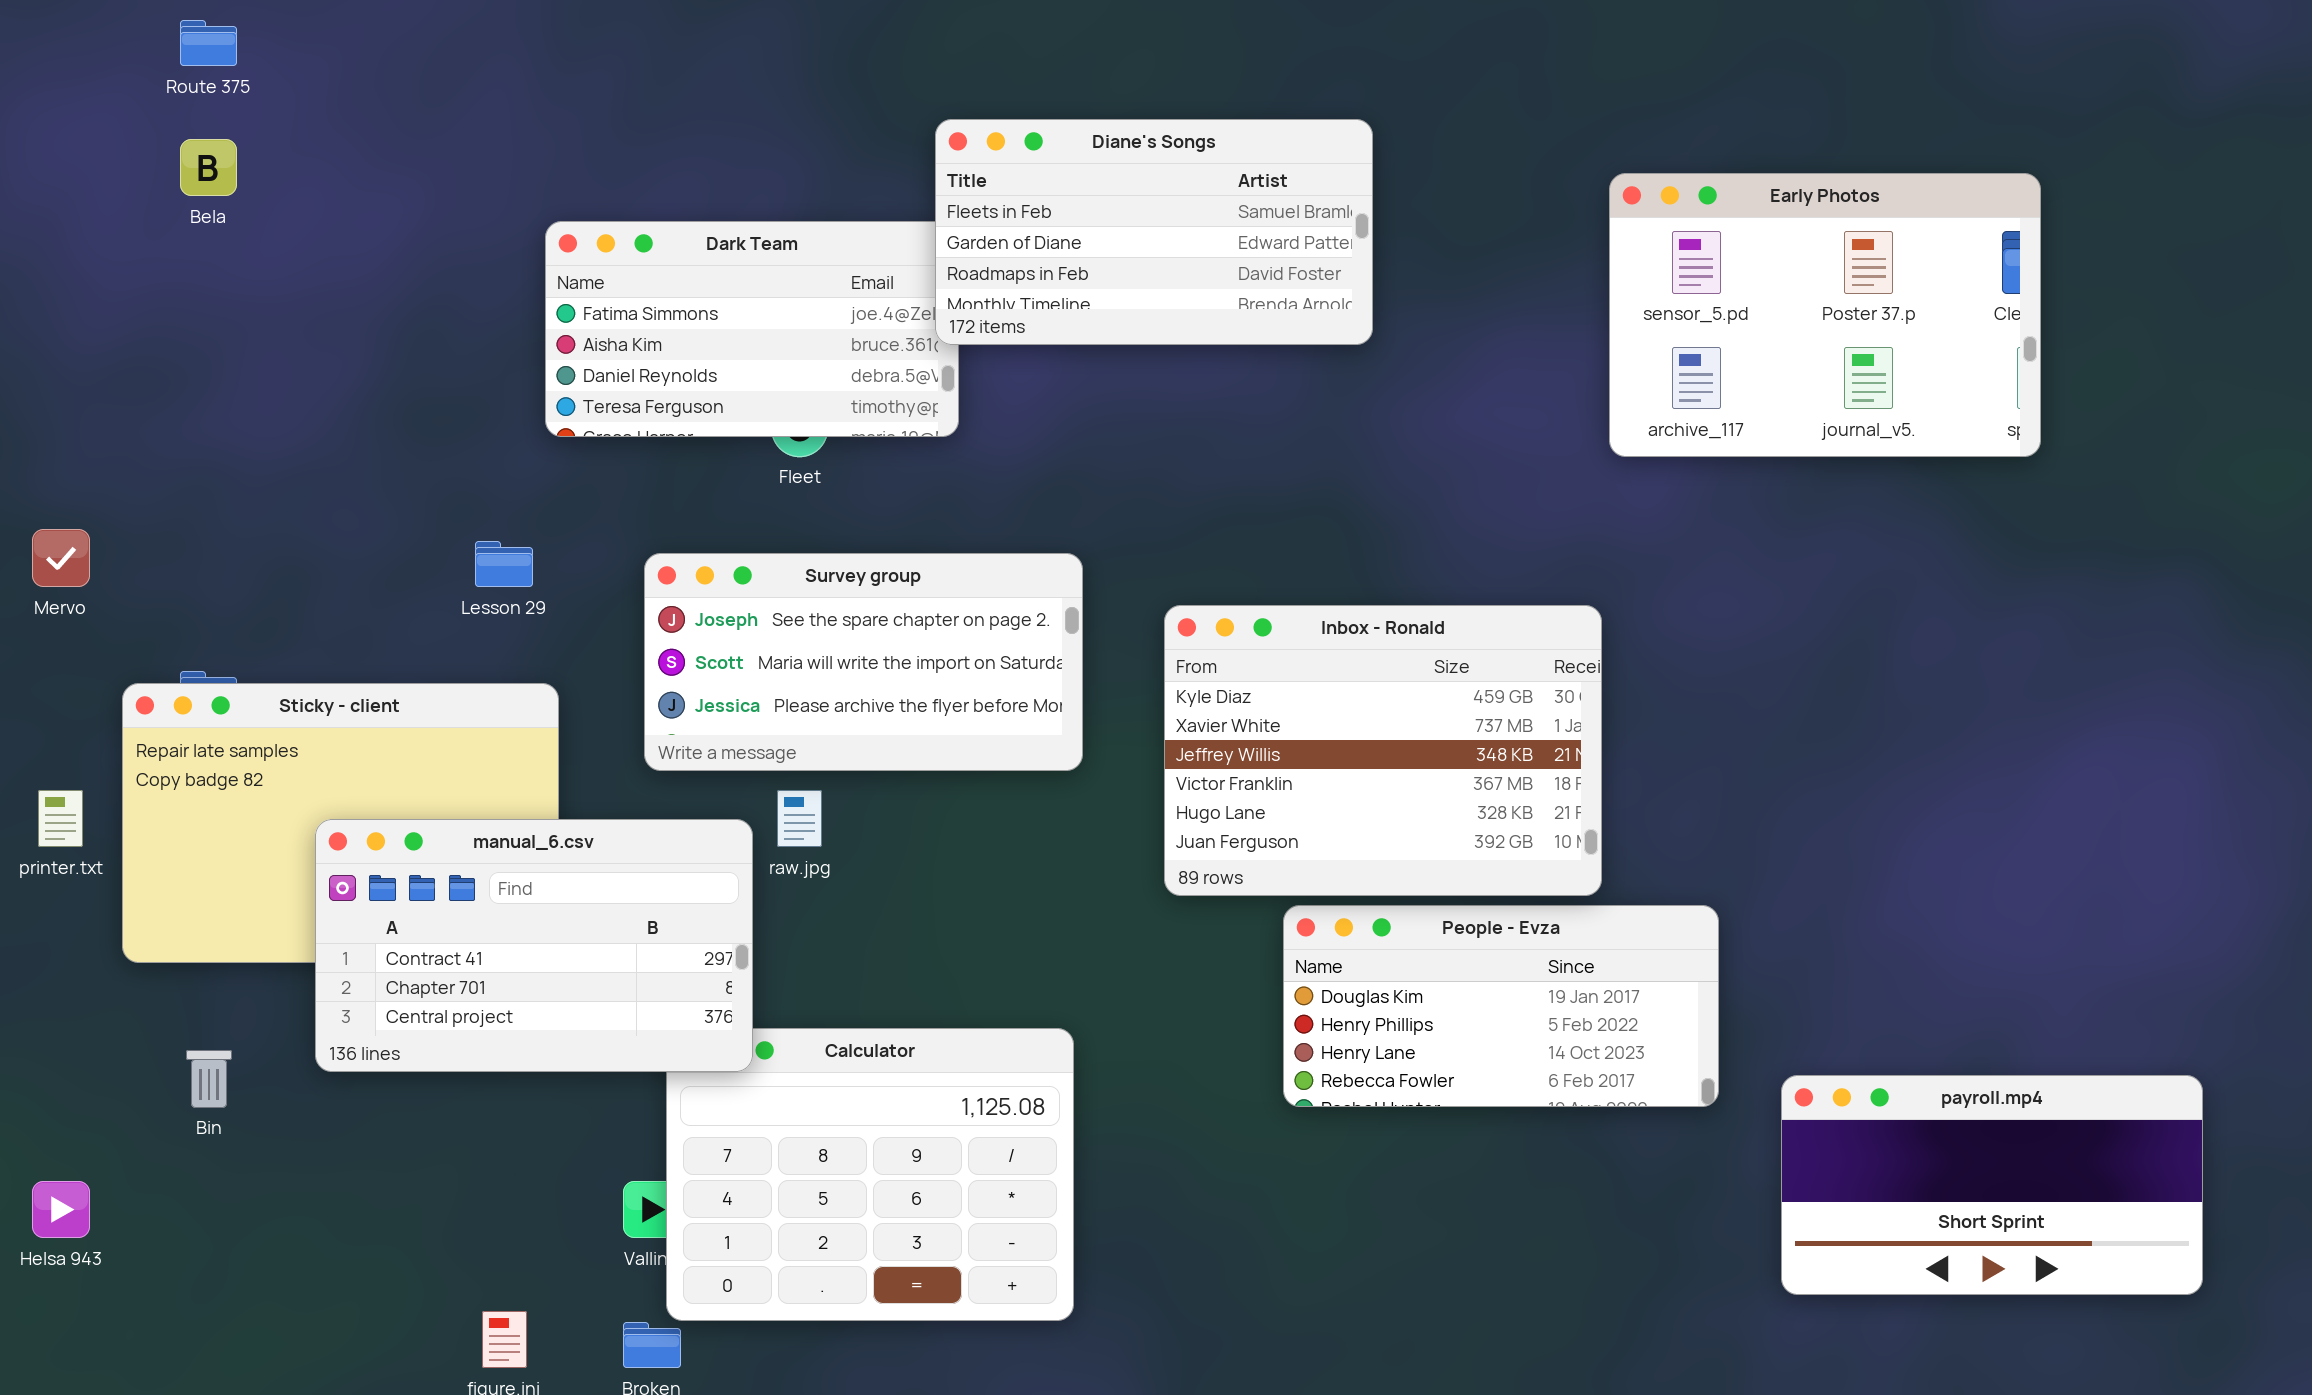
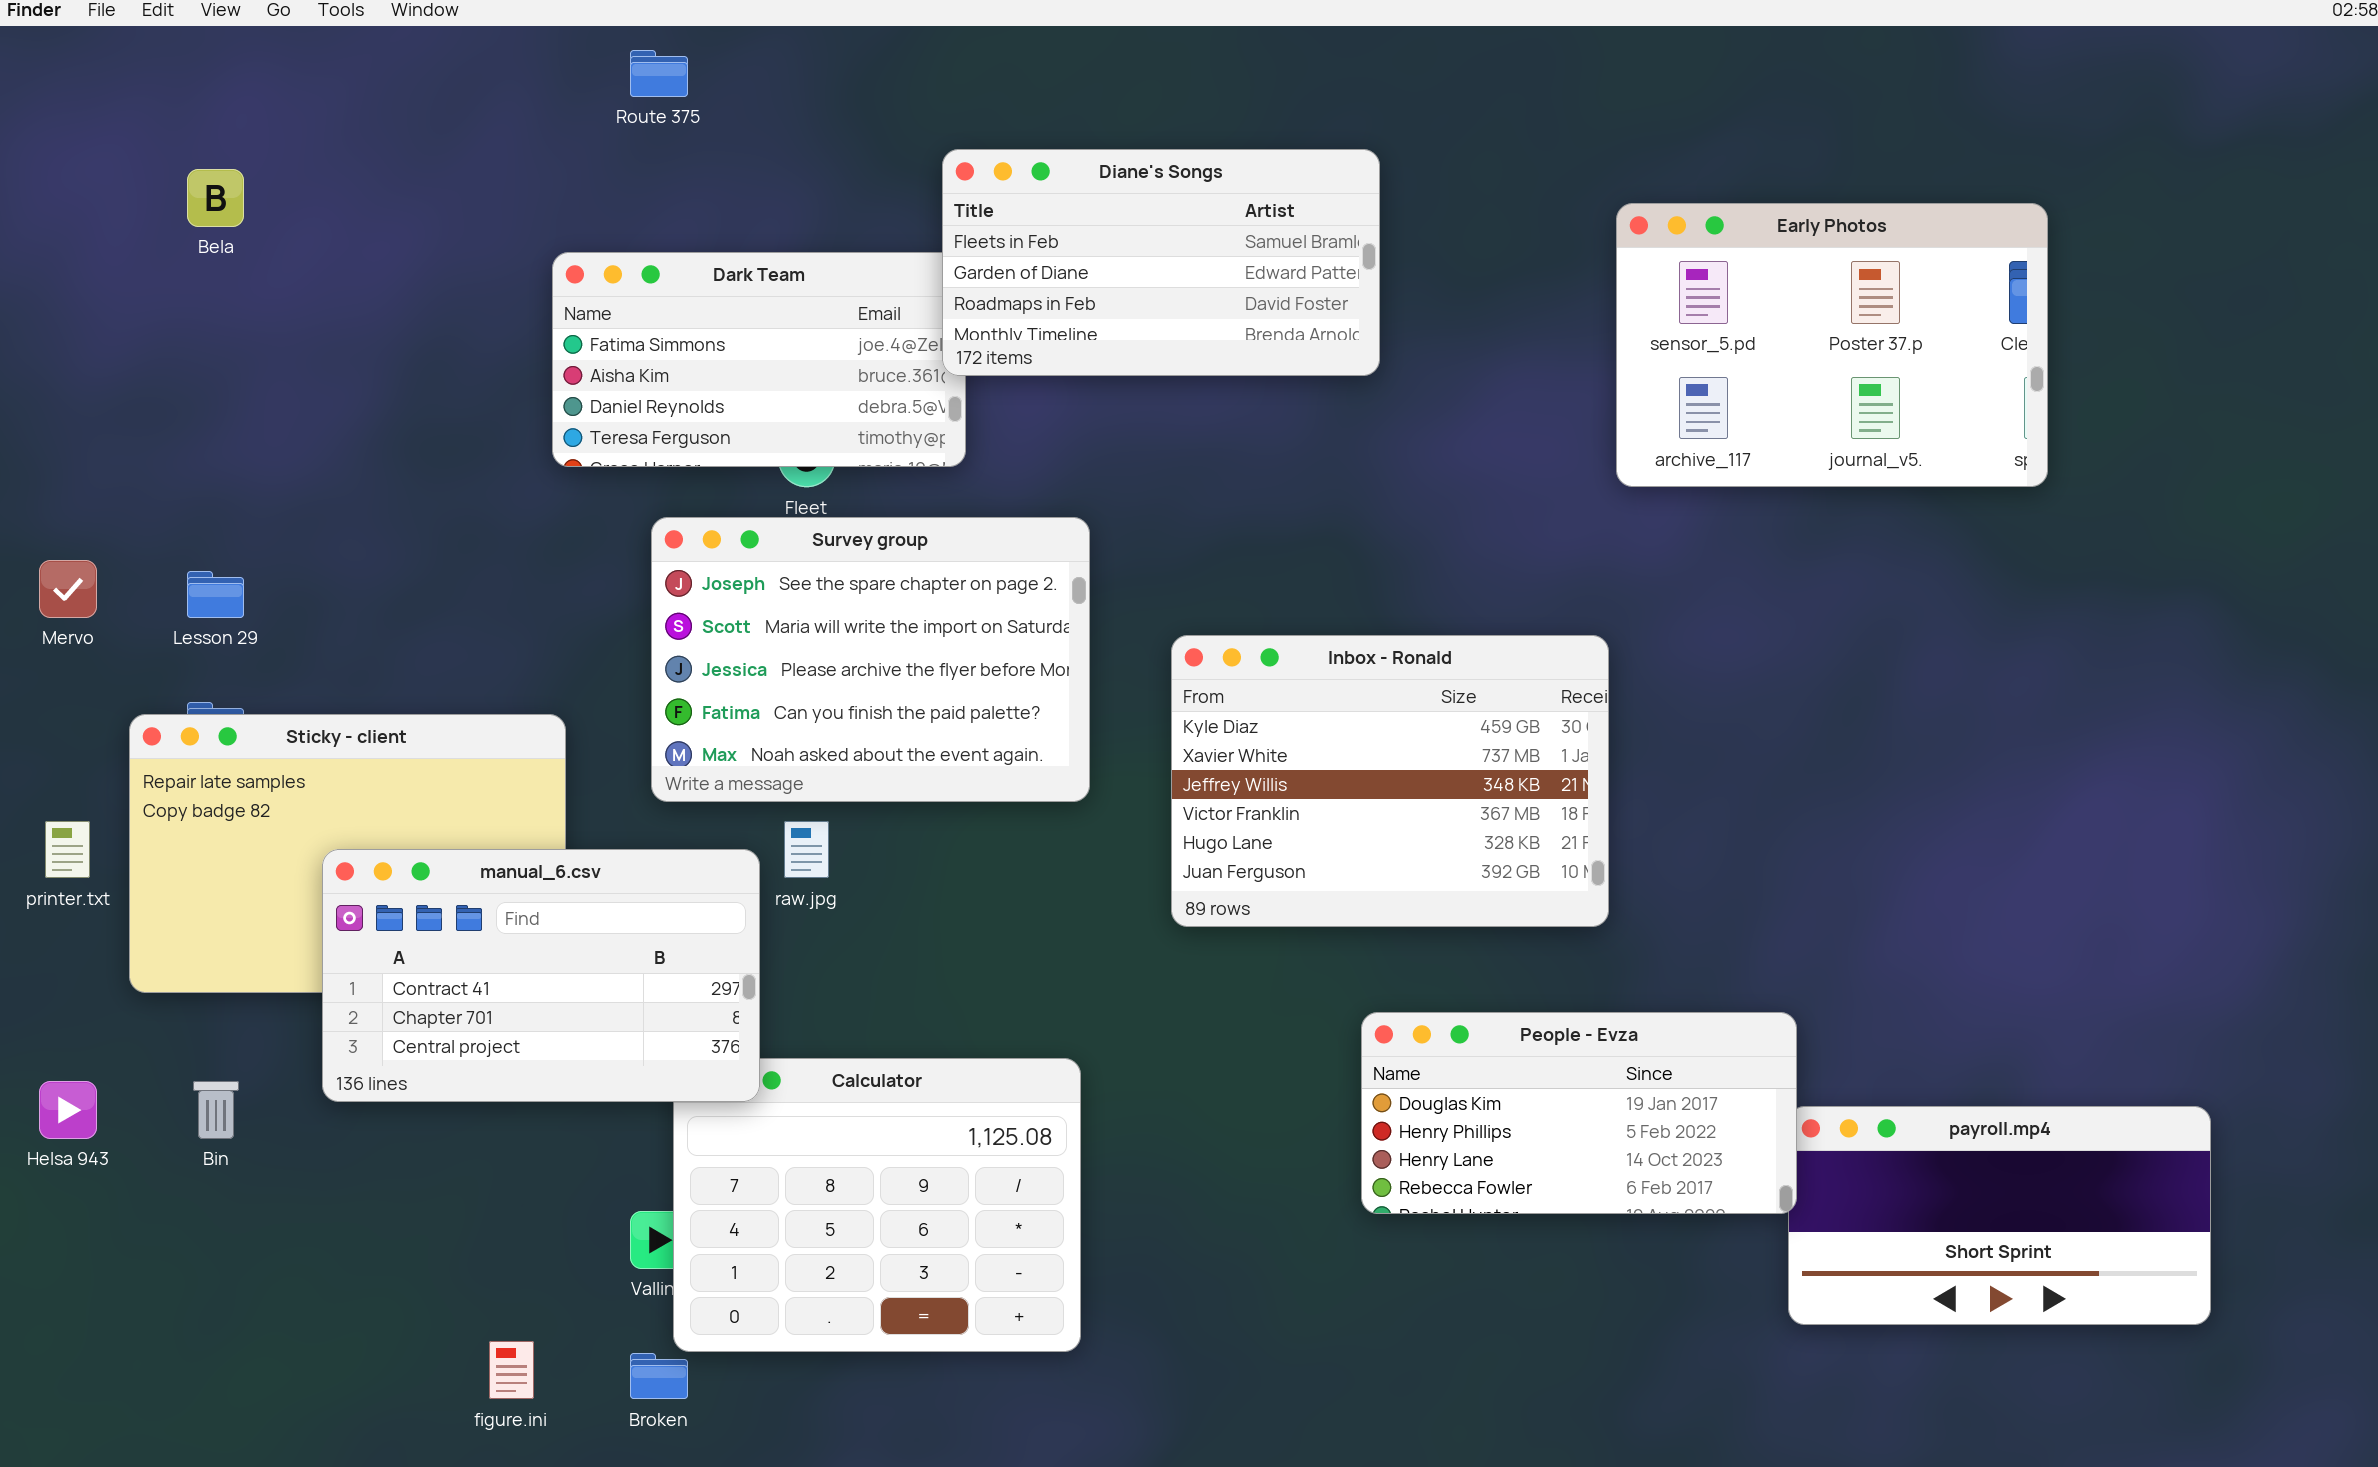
Route 375: [180,20,237,66] -> [630,50,688,97], moved
Lesson 29: [475,541,533,587] -> [187,571,244,618], moved
Survey group: [644,553,1083,771] -> [651,517,1090,802], resized
People - Evza: [1283,905,1719,1107] -> [1361,1012,1797,1214], moved
Helsa 943: [32,1181,90,1238] -> [39,1081,97,1139], moved

